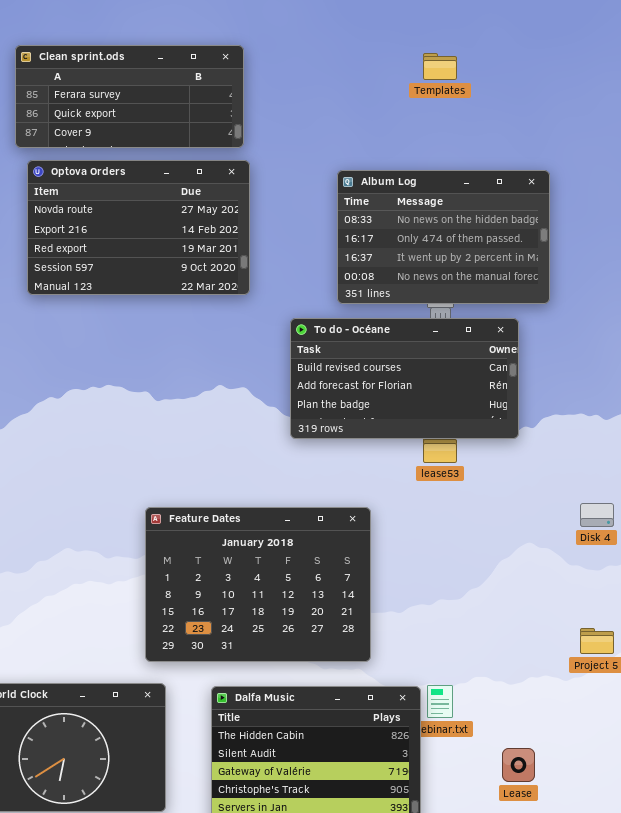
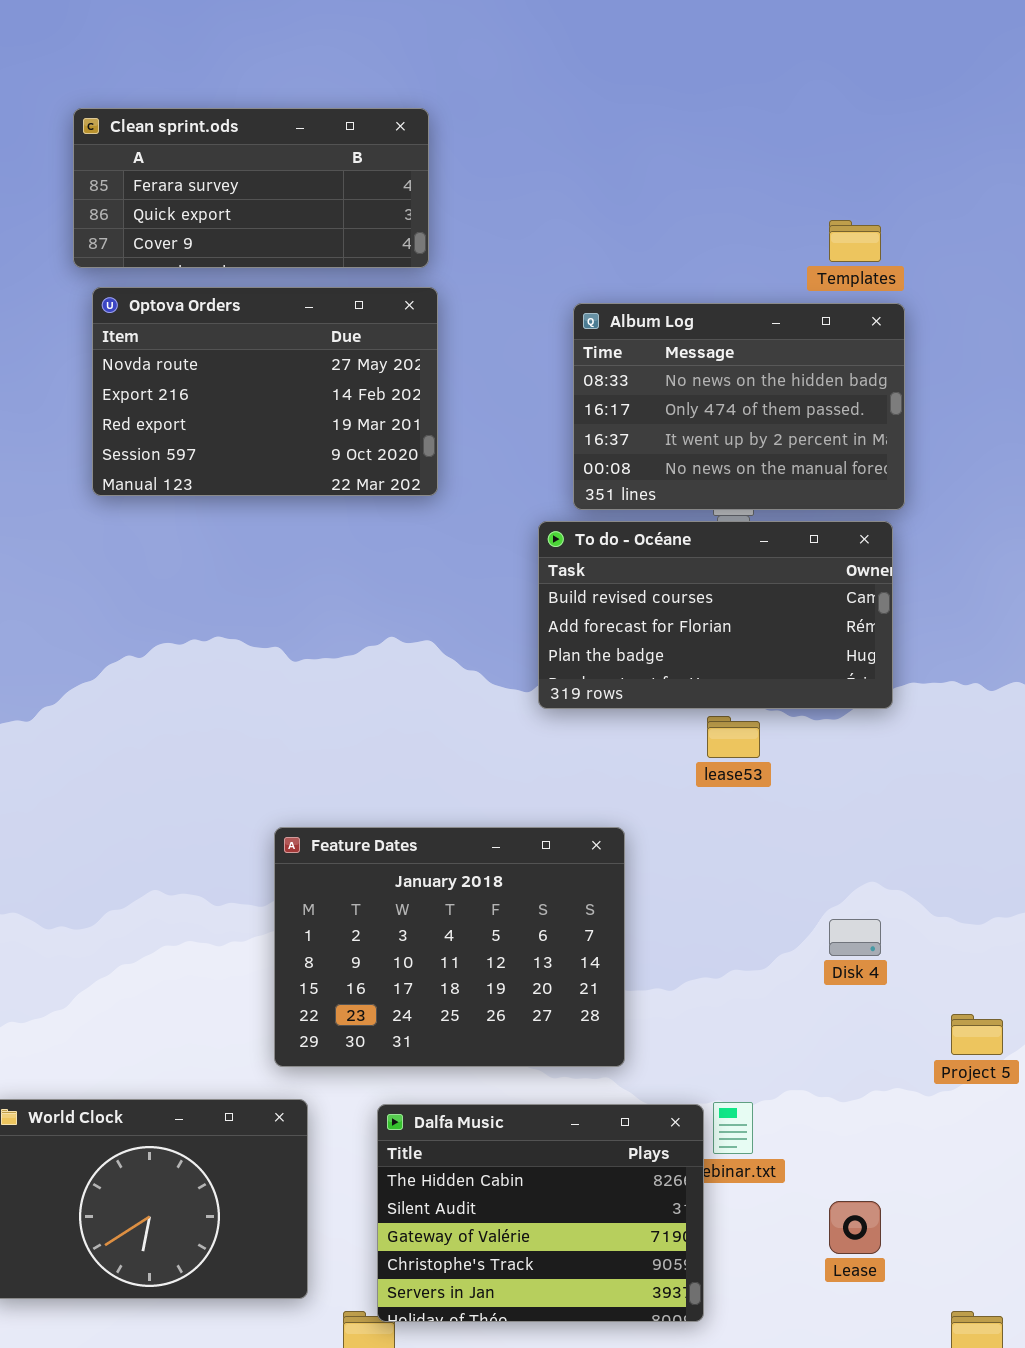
Templates: [423,53,457,80] -> [829,220,881,262], moved
To do - Océane: [290,318,519,439] -> [538,521,893,709], moved
Disk 4: [580,503,614,527] -> [829,919,881,956], moved

